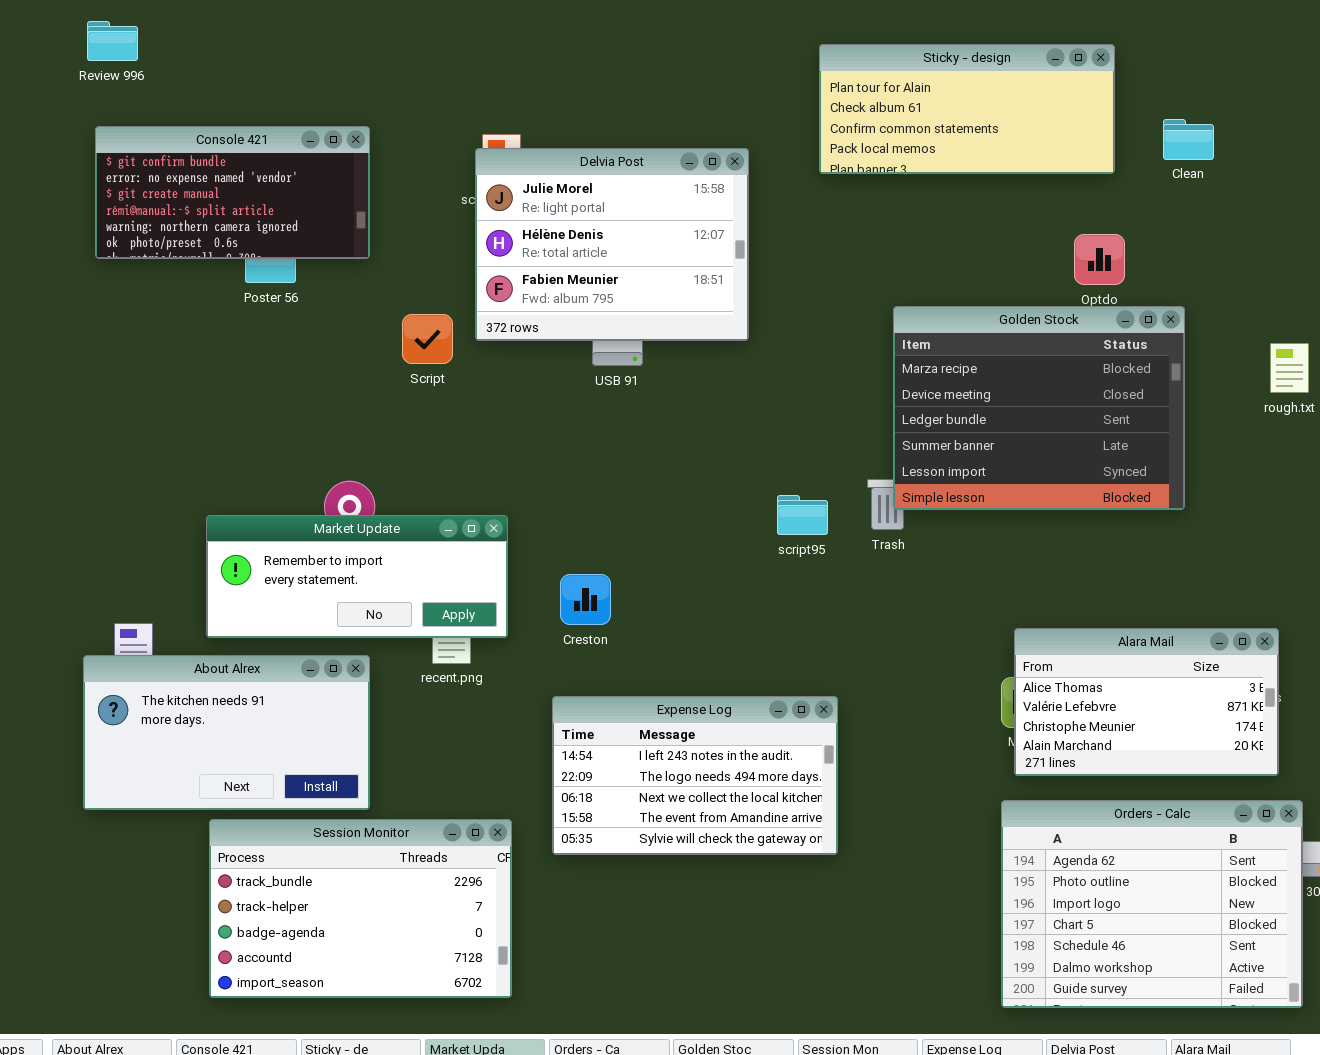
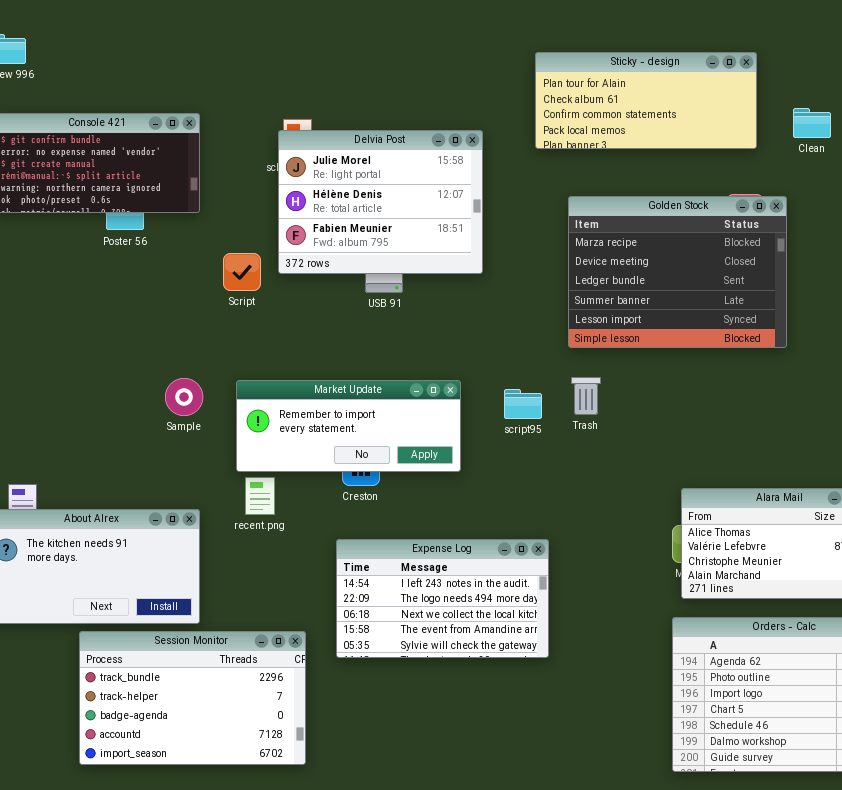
Golden Stock: [893,306,1185,510] -> [568,196,787,348], moved
Market Update: [206,515,508,638] -> [236,380,461,472], moved

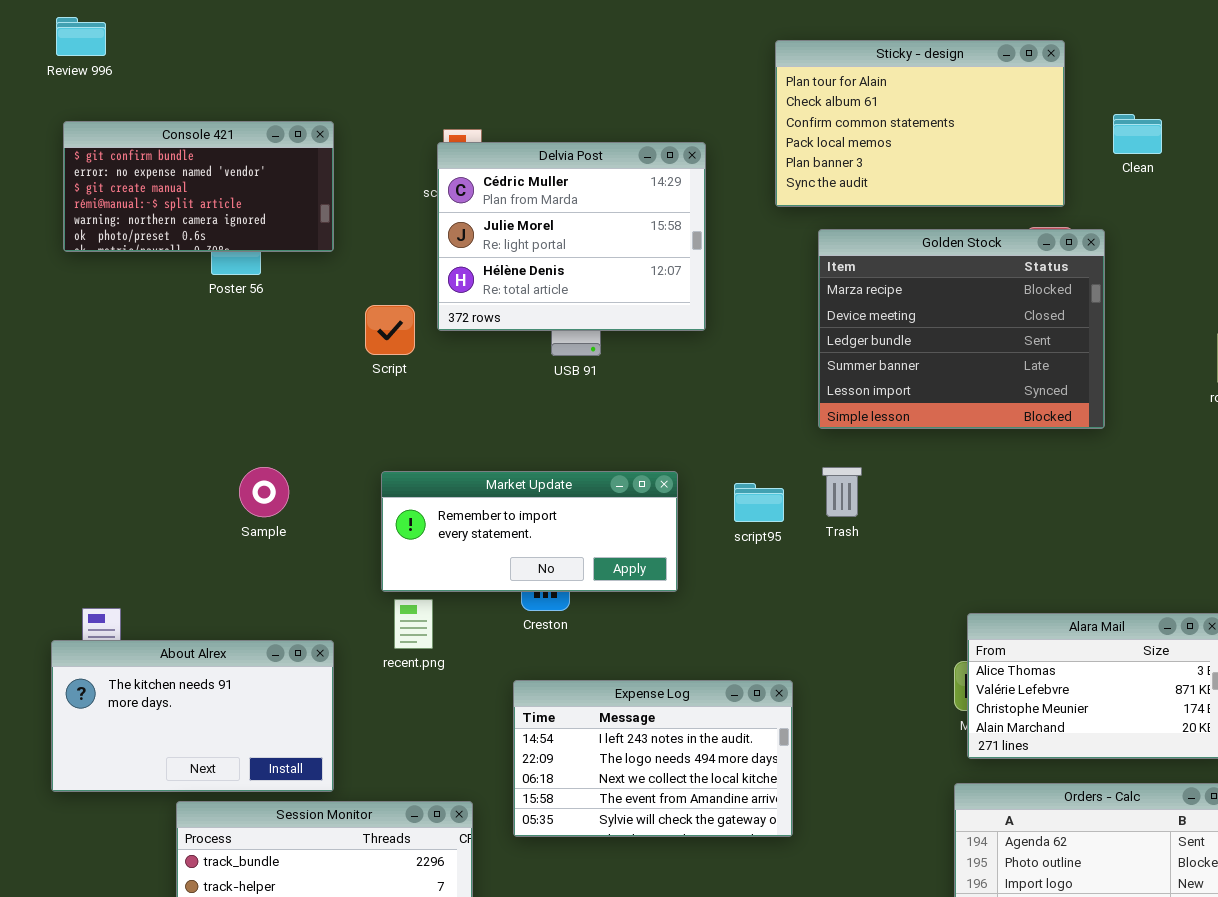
Sticky - design: [535,52,757,149] -> [775,40,1065,207], resized
Delvia Post: [278,130,483,274] -> [437,142,706,331], scrolled up 1 row
Sample: [165,378,203,416] -> [239,467,289,517], moved

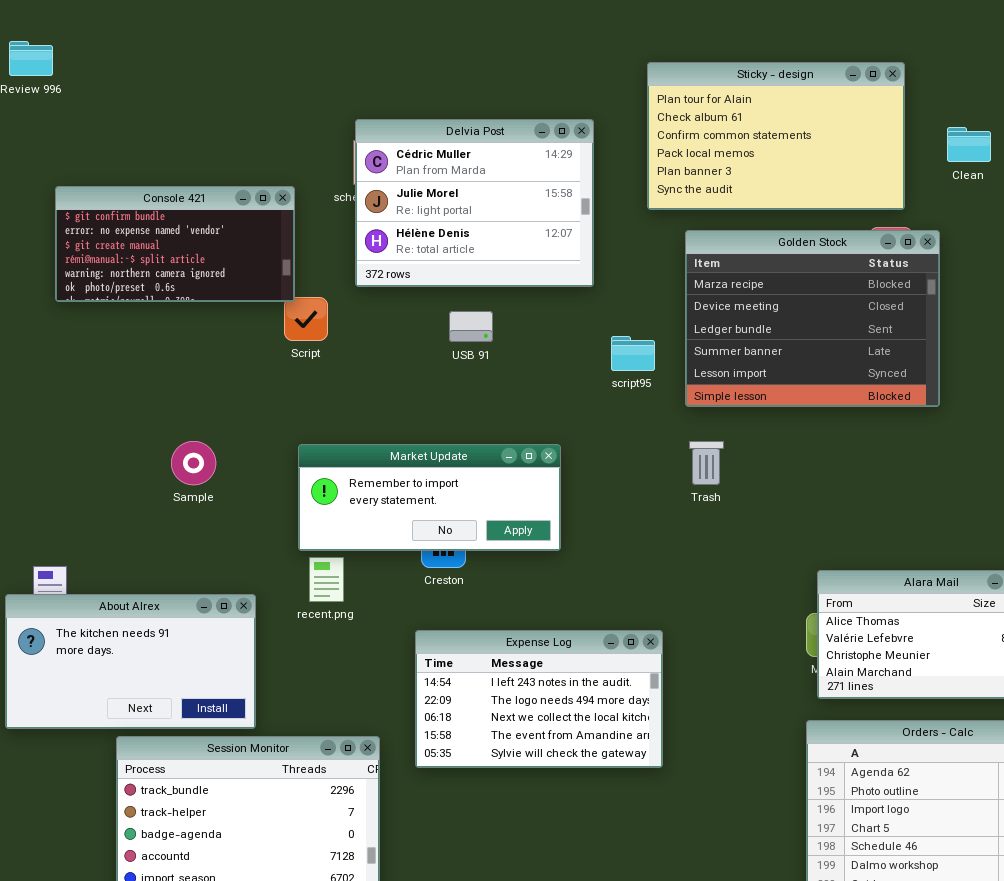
Console 421: [63,121,334,252] -> [55,186,295,302], moved
Delvia Post: [437,142,706,331] -> [355,119,594,287], moved
script95: [734,483,784,522] -> [611,336,655,371], moved

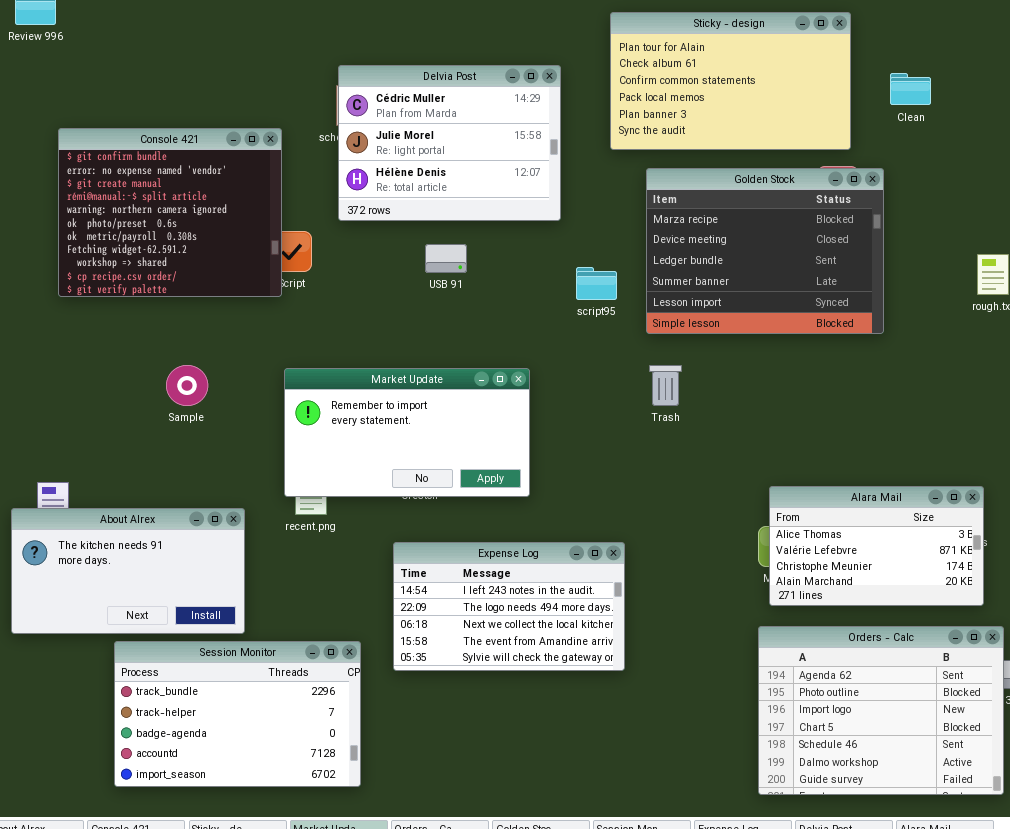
Console 421: [55,186,295,302] -> [58,128,282,297], resized
Market Update: [298,444,561,551] -> [284,368,530,497], resized

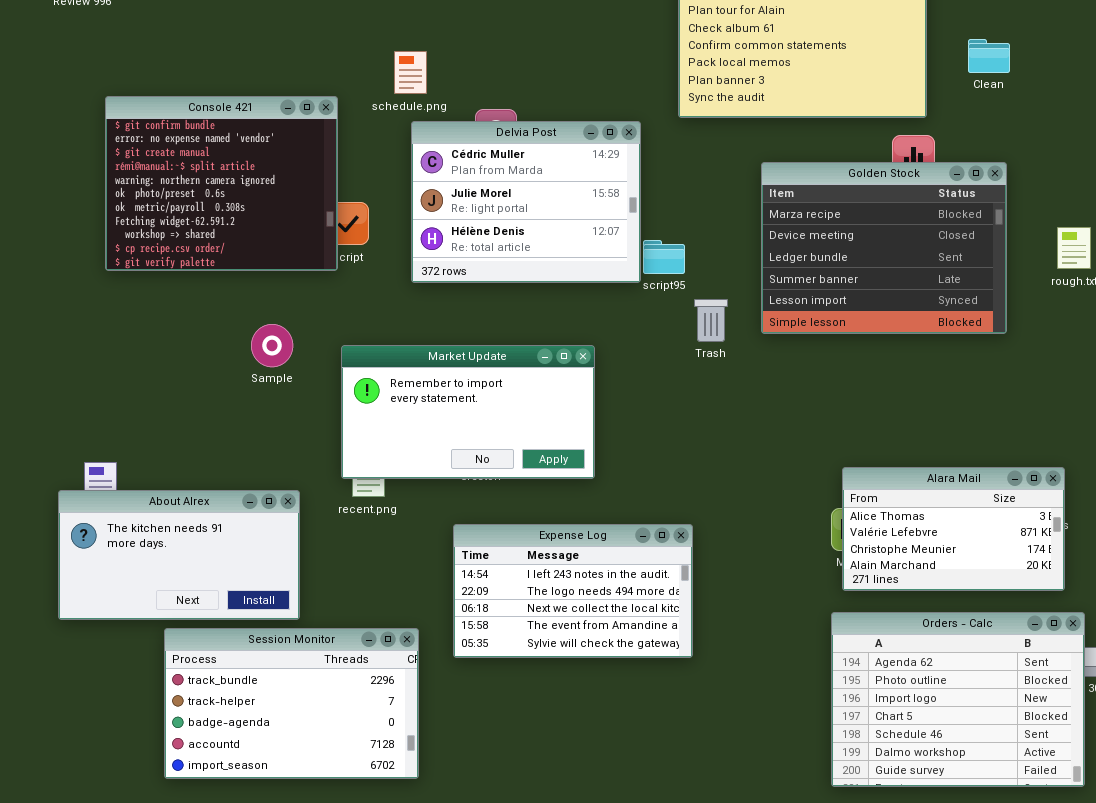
Delvia Post: [338,65,561,221] -> [411,121,641,283], moved
Golden Stock: [646,168,884,334] -> [761,162,1007,334], moved
Sample: [166,365,208,406] -> [251,324,293,367], moved
Trash: [649,365,682,406] -> [694,299,728,342], moved

